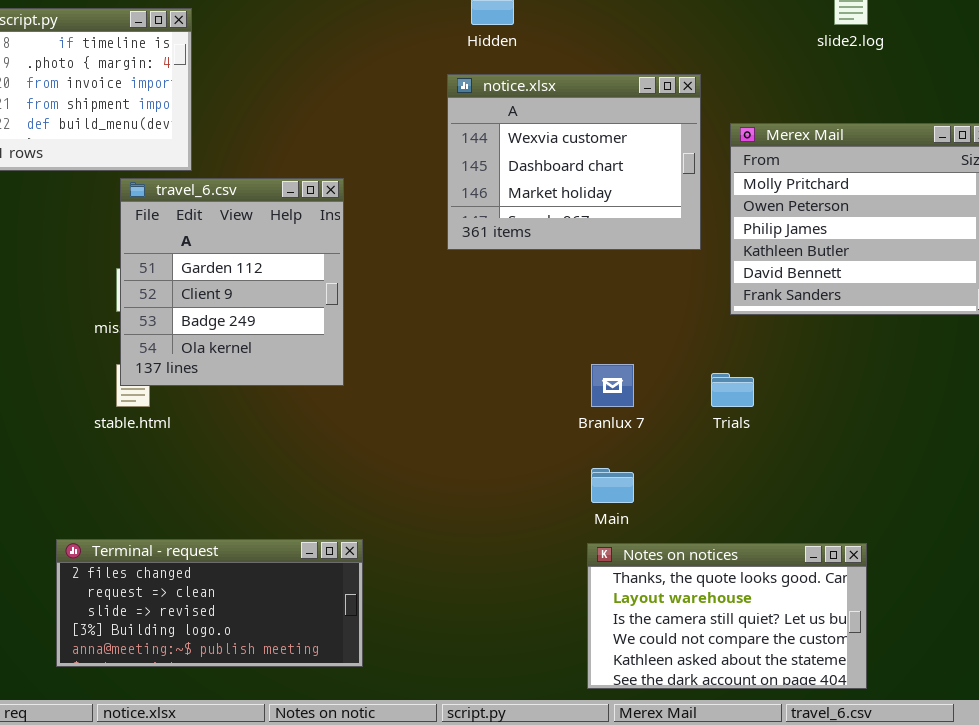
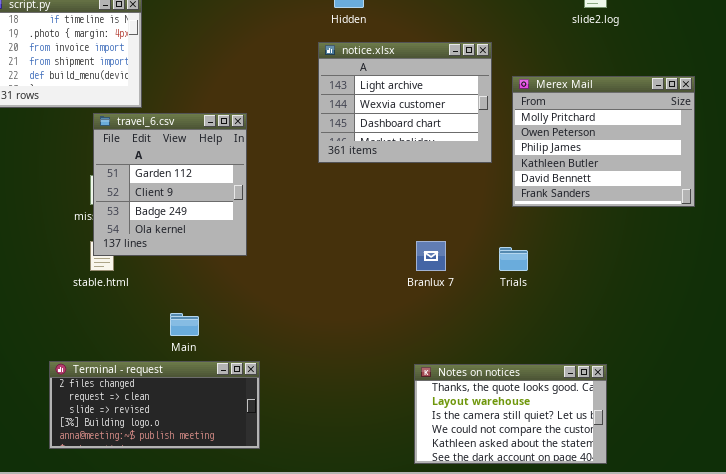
notice.xlsx: [447,74,701,250] -> [318,42,492,163], scrolled up 1 row
Main: [591,468,634,503] -> [170,313,199,336], moved

